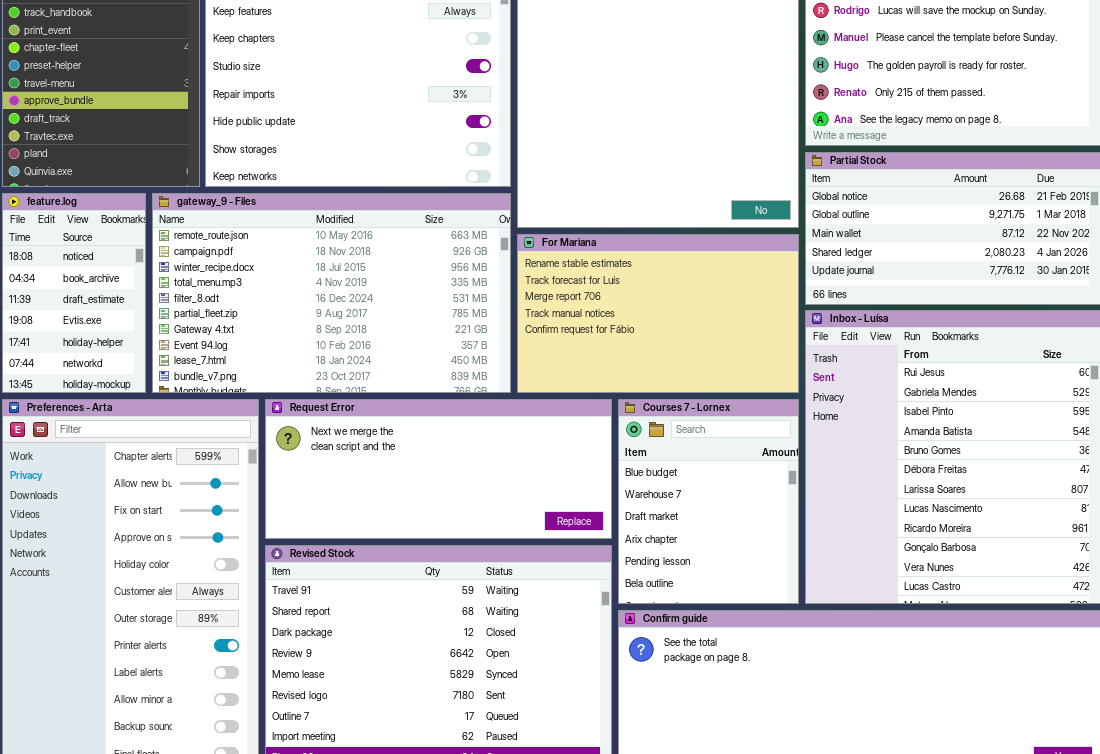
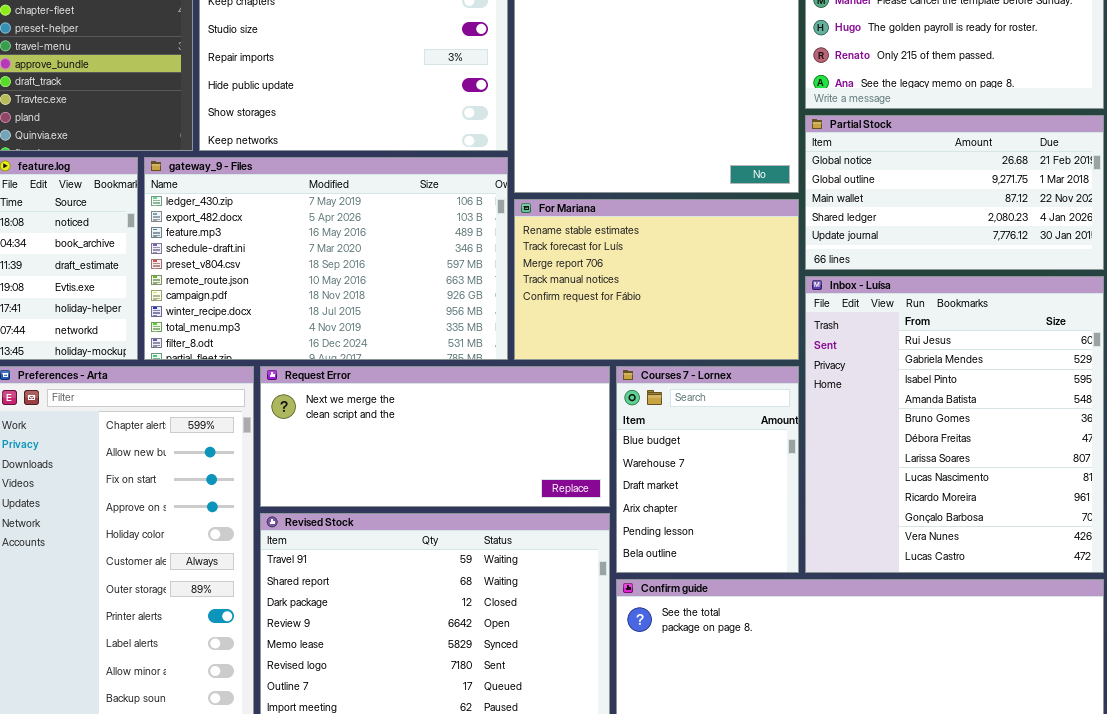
gateway_9 - Files: [152,193,511,393] -> [144,157,508,360], scrolled up 5 rows

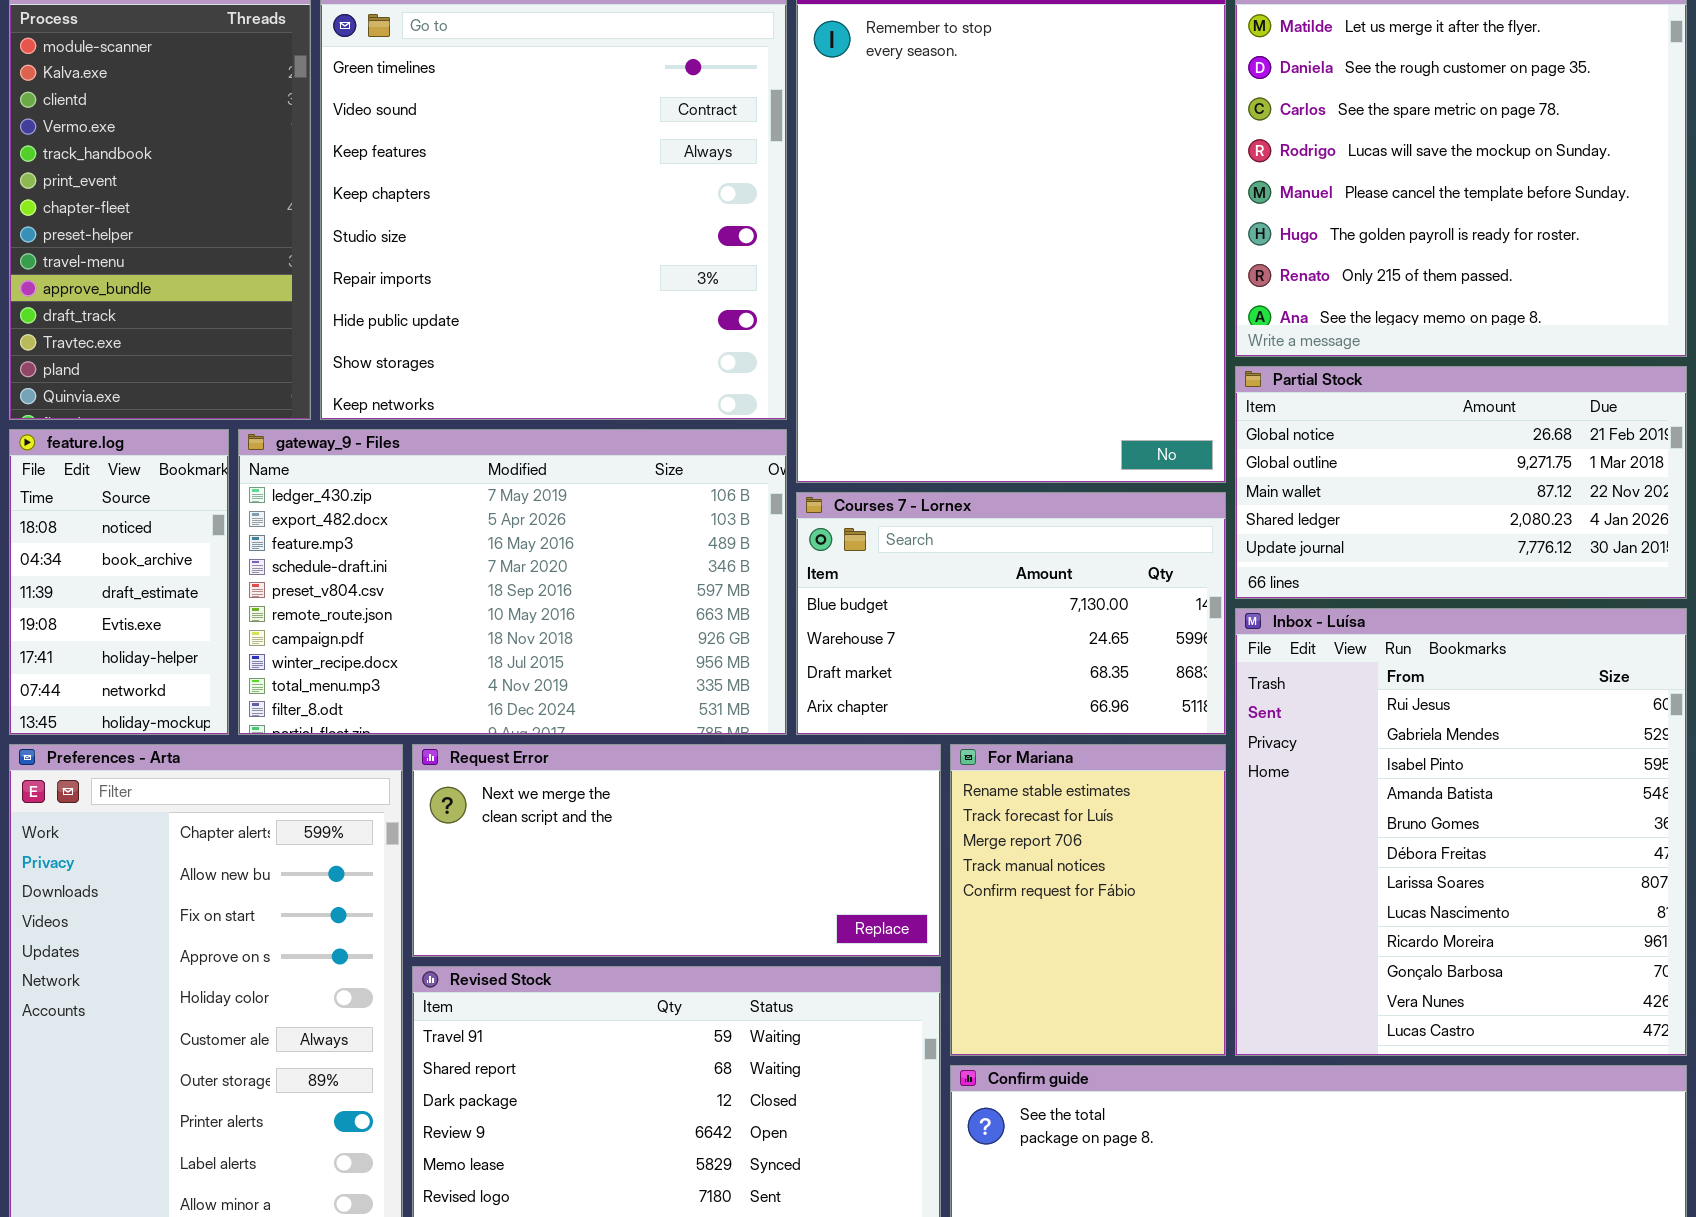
For Mariana: [514,199,799,360] -> [950,744,1226,1056], moved, resized
Courses 7 - Lornex: [616,366,799,573] -> [796,492,1226,735], moved, resized

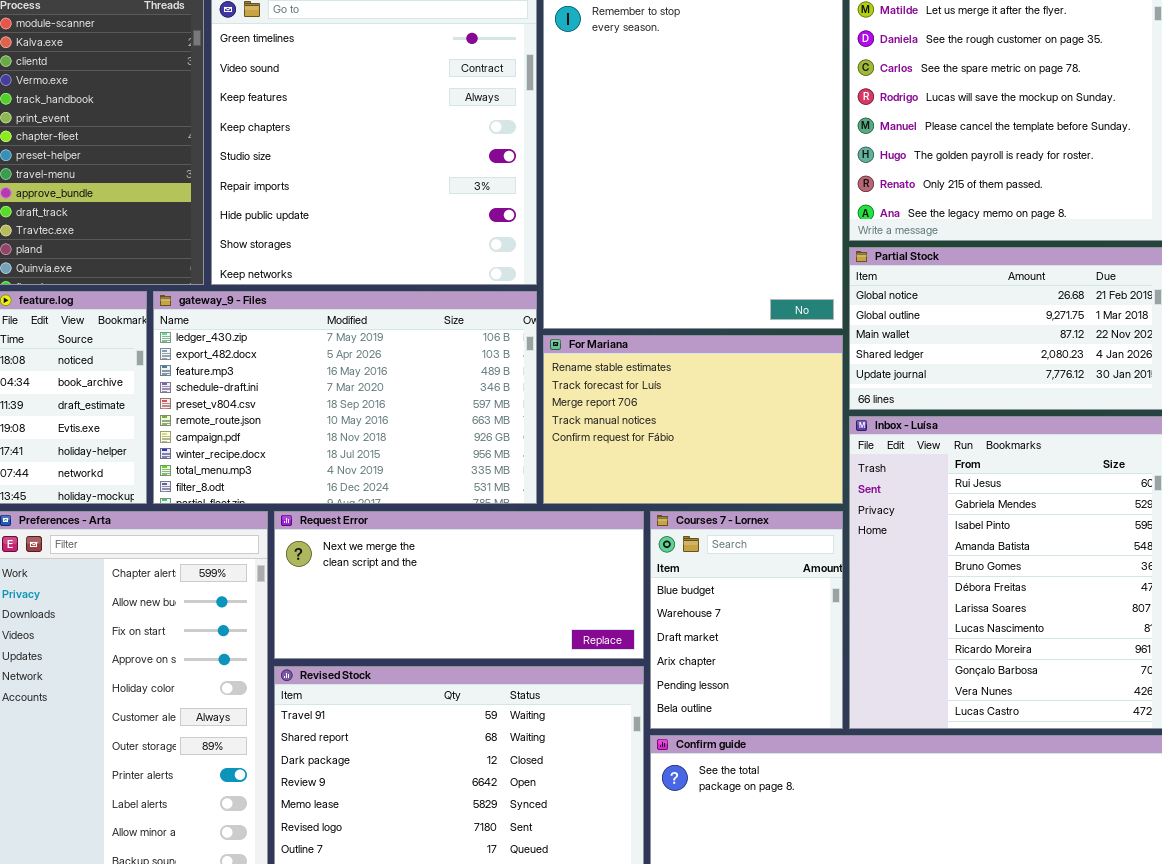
Courses 7 - Lornex: [796,492,1226,735] -> [650,511,843,729], moved, resized
For Mariana: [950,744,1226,1056] -> [543,335,843,504], moved, resized

